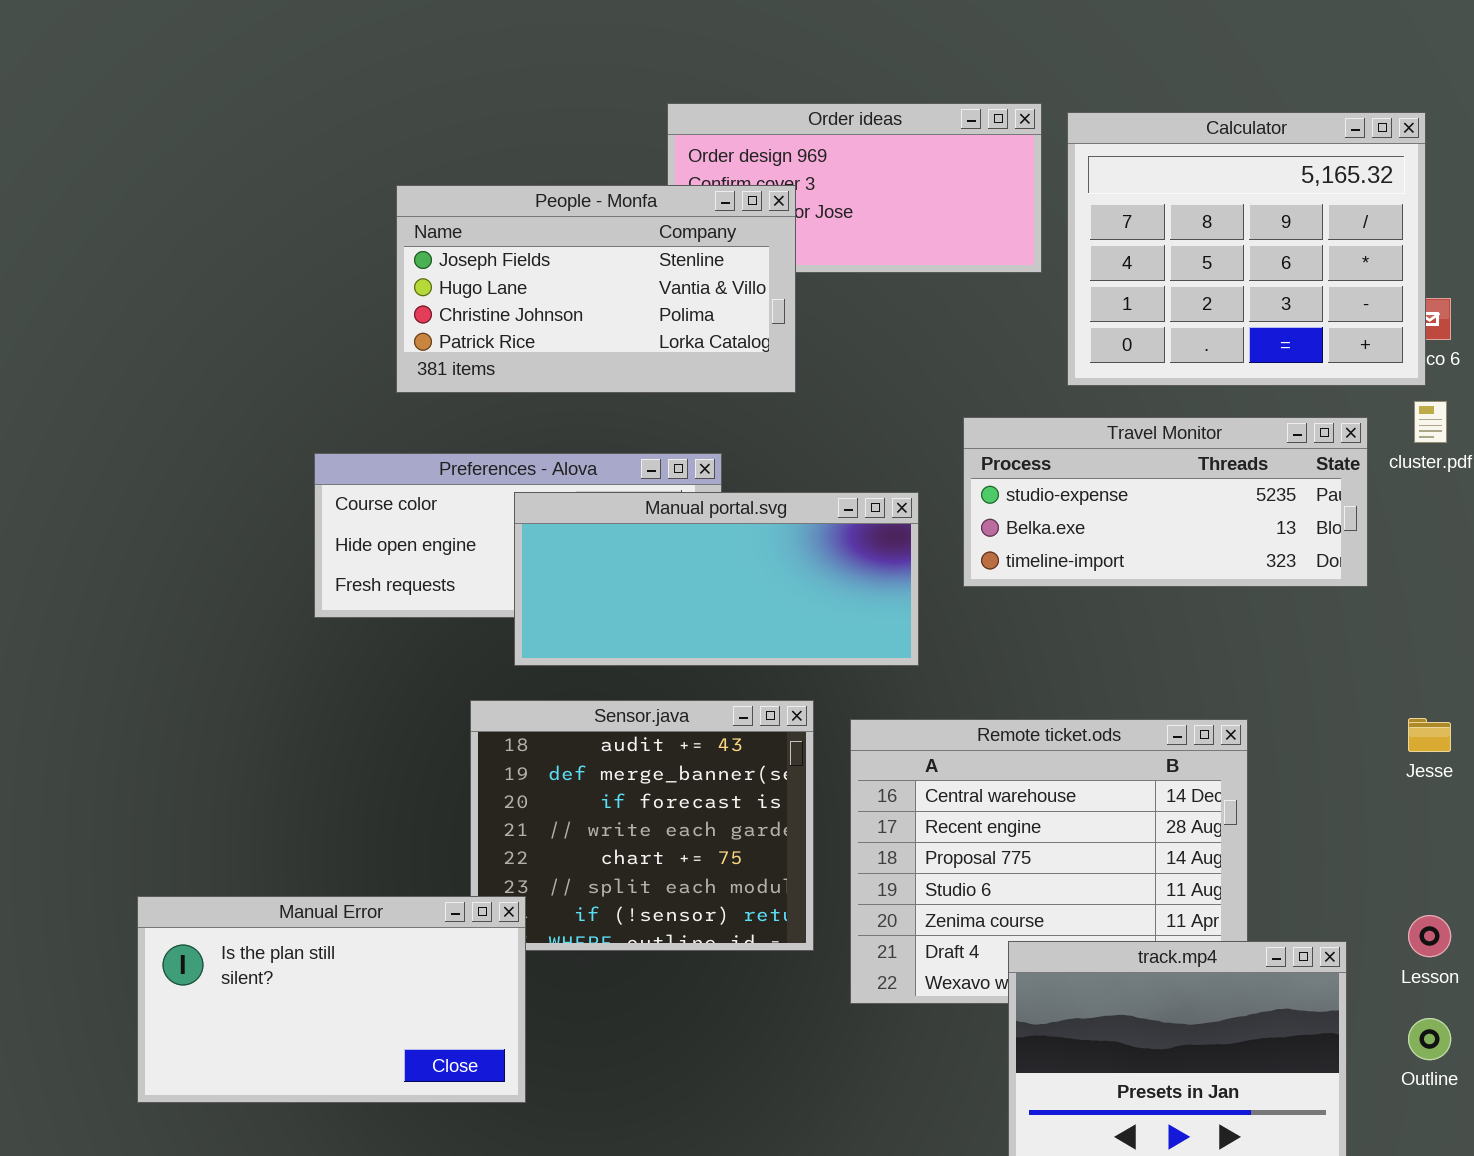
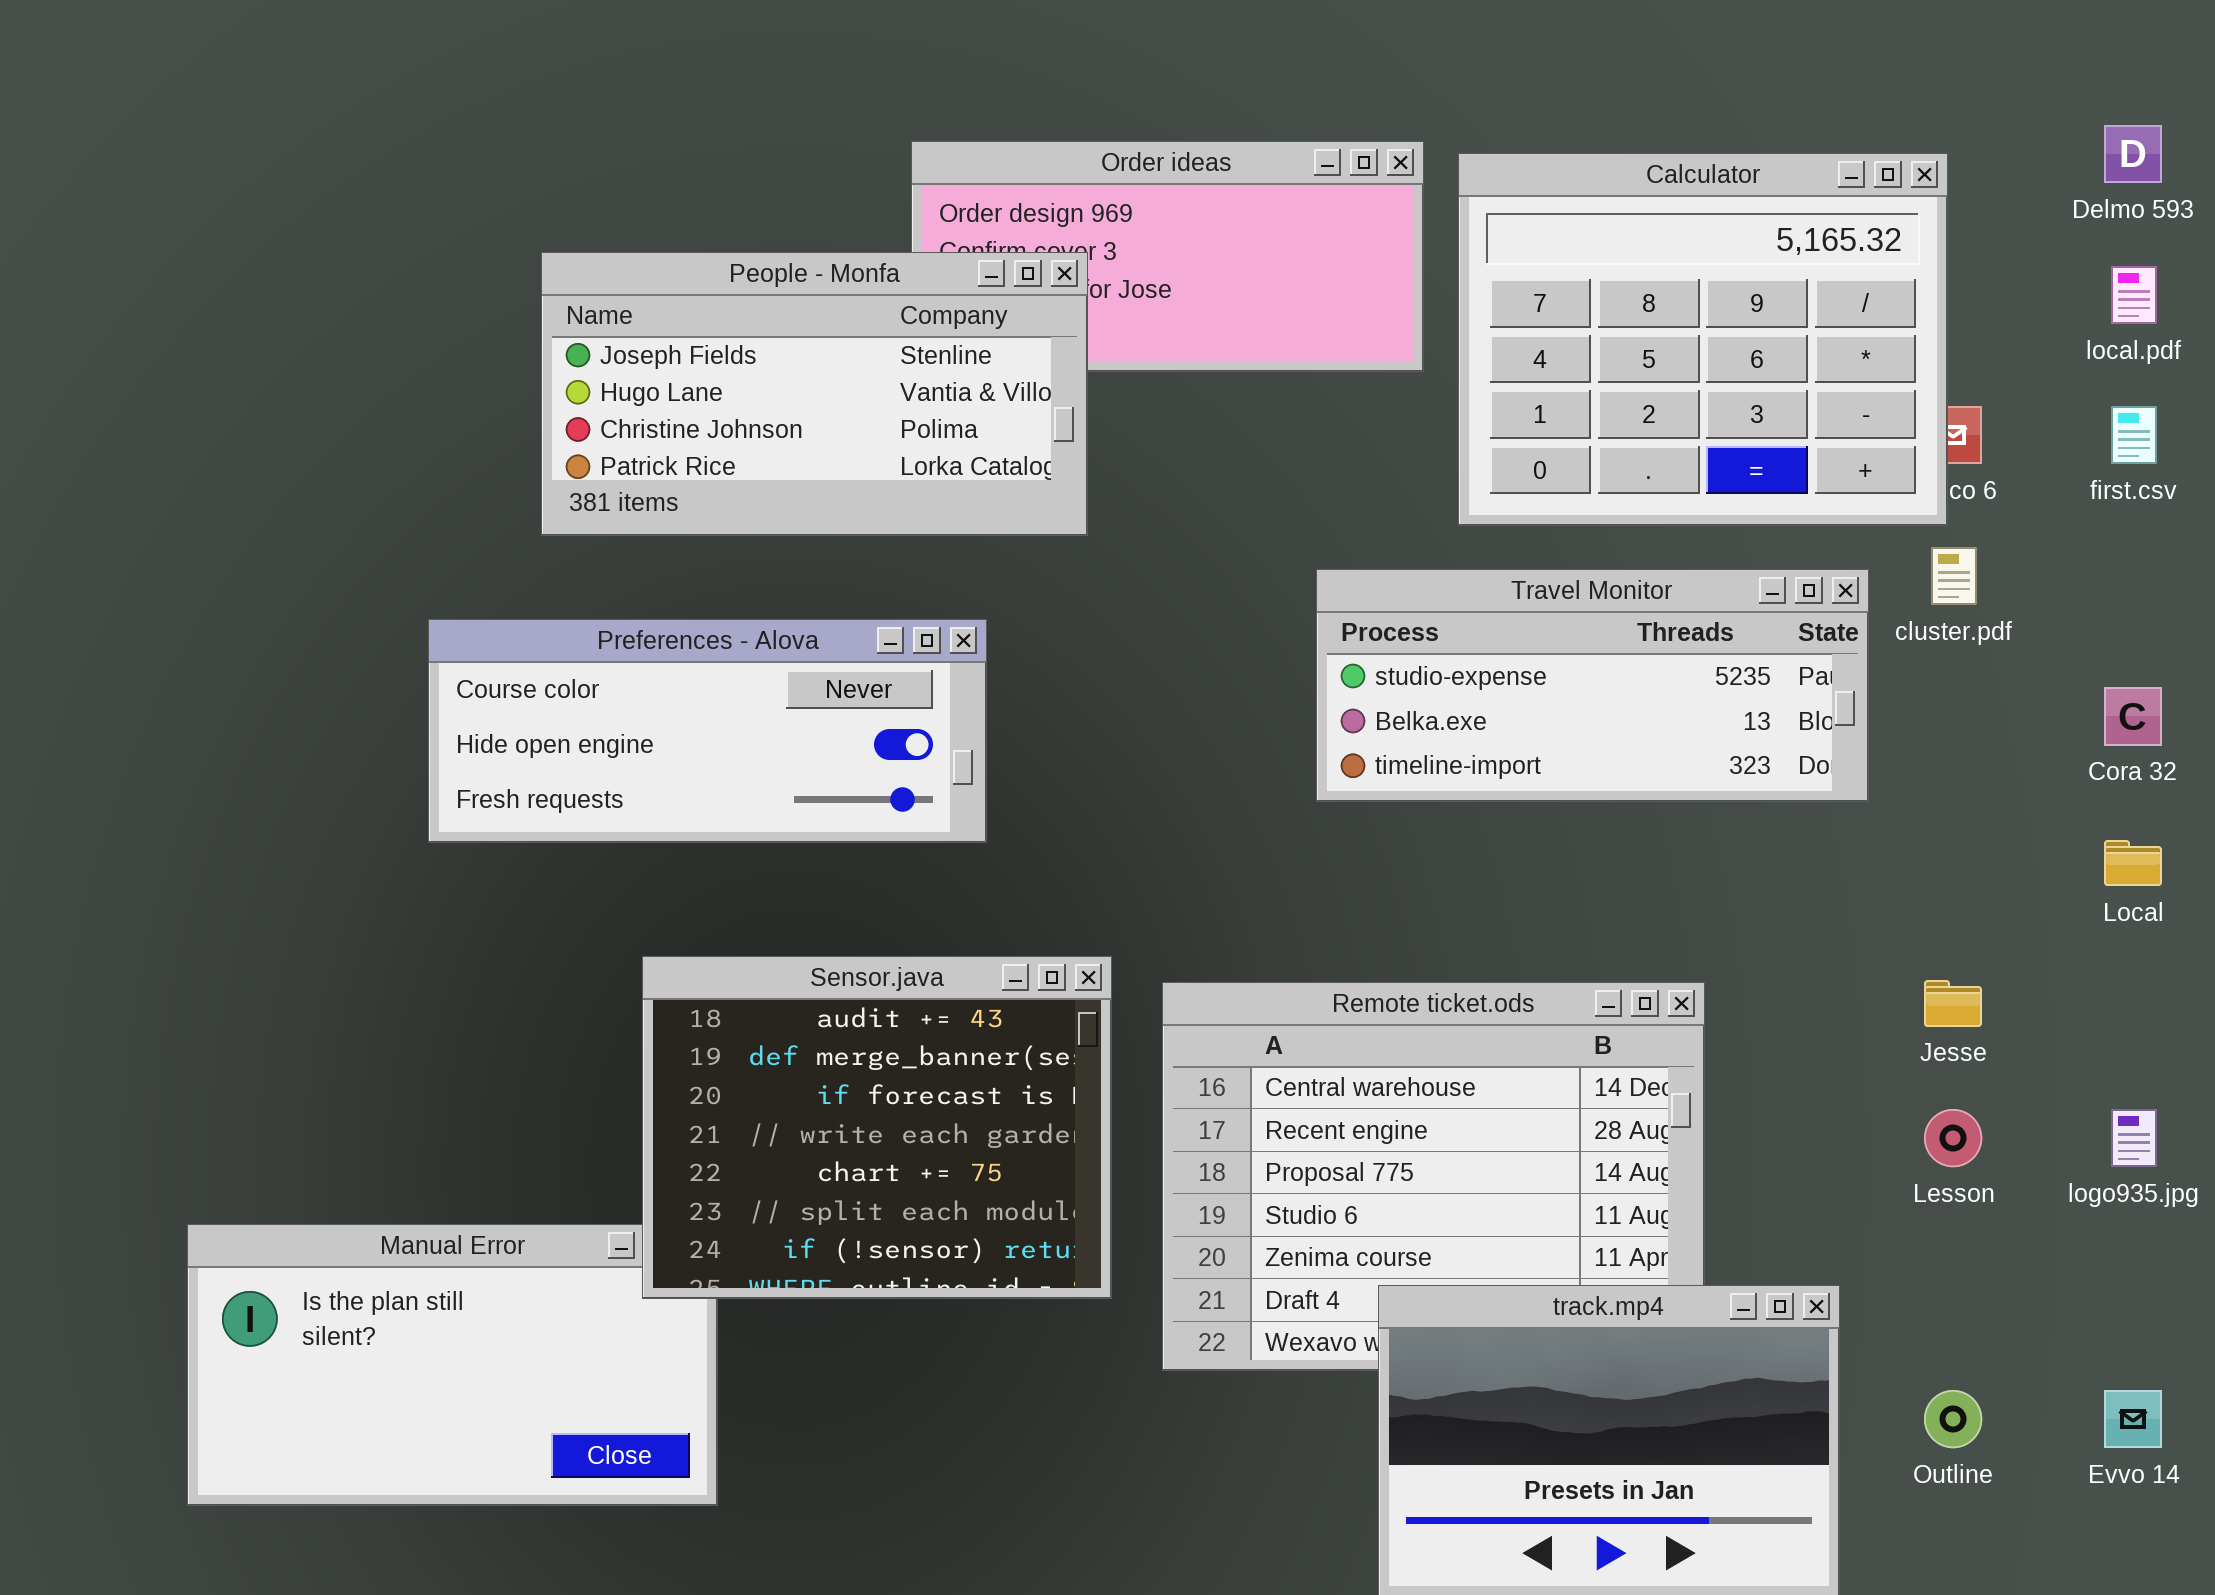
Manual portal.svg: [514,492,919,666] -> none, closed
Sensor.java: [470,700,814,951] -> [642,956,1112,1299], raised
Lesson: [1408,915,1451,957] -> [1924,1109,1982,1167], moved

